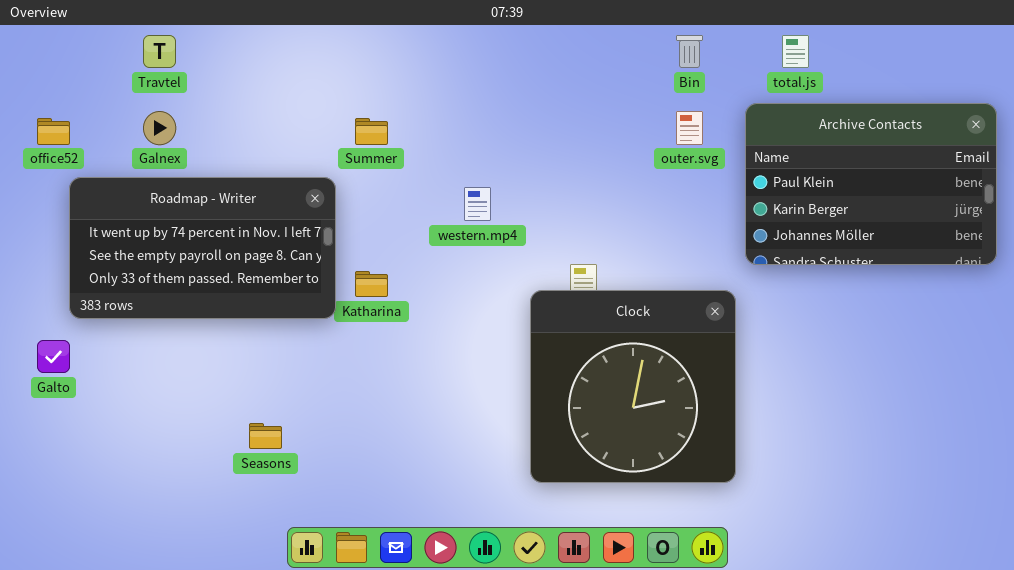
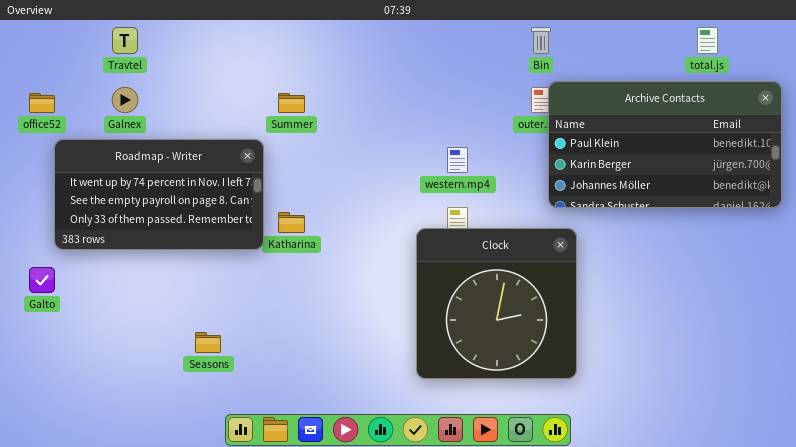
total.js: [782,35,809,68] -> [697,27,718,54], moved
Archive Contacts: [745,103,997,265] -> [548,81,782,208], resized
western.mp4: [464,187,491,221] -> [447,147,468,173], moved

